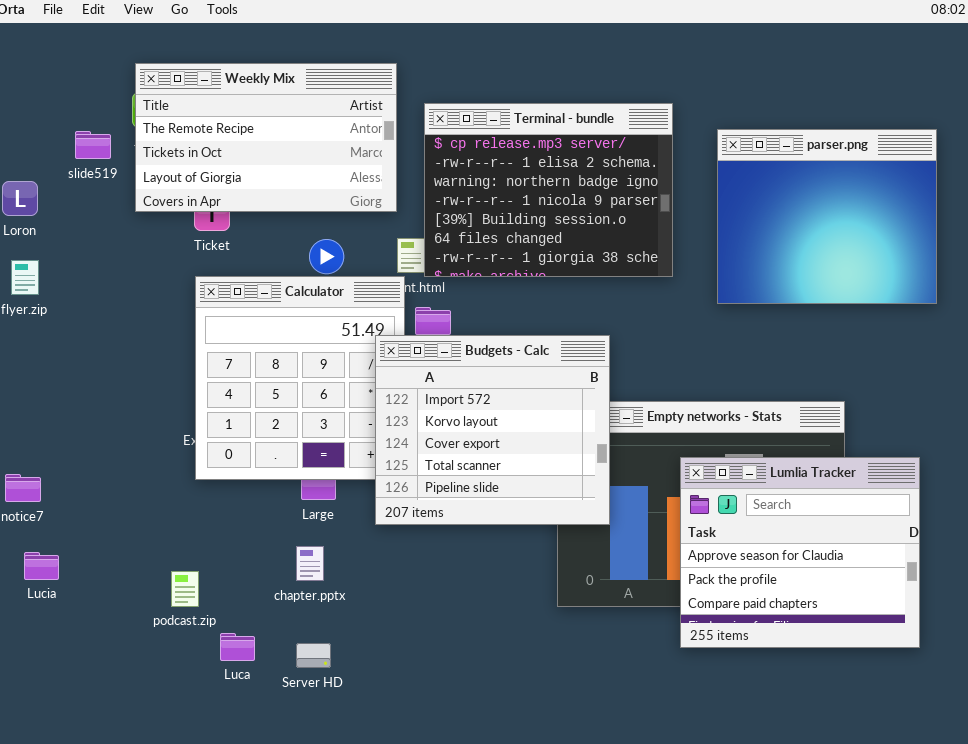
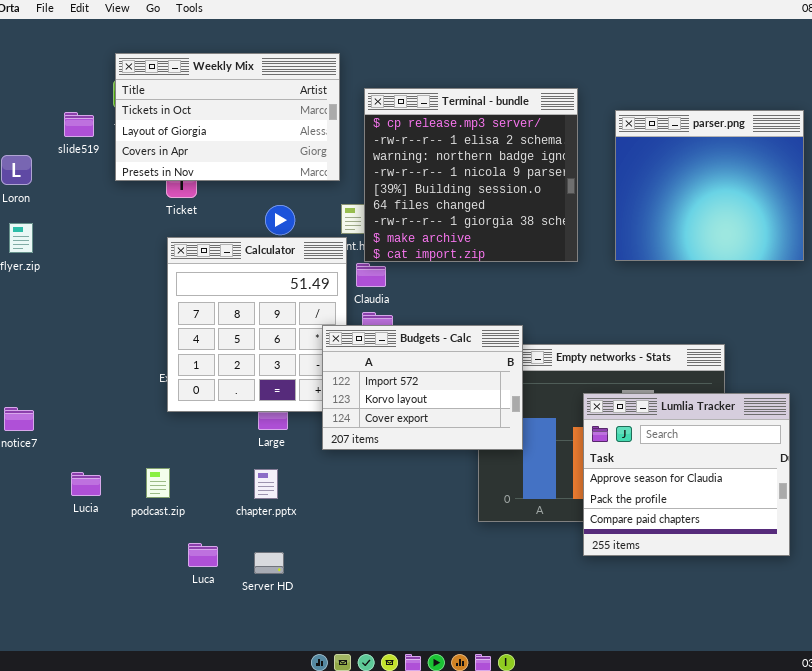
Weekly Mix: [135,63,397,212] -> [115,53,340,181], scrolled down 1 row
Terminal - bundle: [424,103,673,277] -> [364,88,578,262], resized
Budgets - Calc: [375,335,610,525] -> [322,325,523,450], resized
Lucia: [24,552,59,580] -> [71,472,101,496], moved
podcast.zip: [171,571,199,607] -> [146,468,170,498], moved

